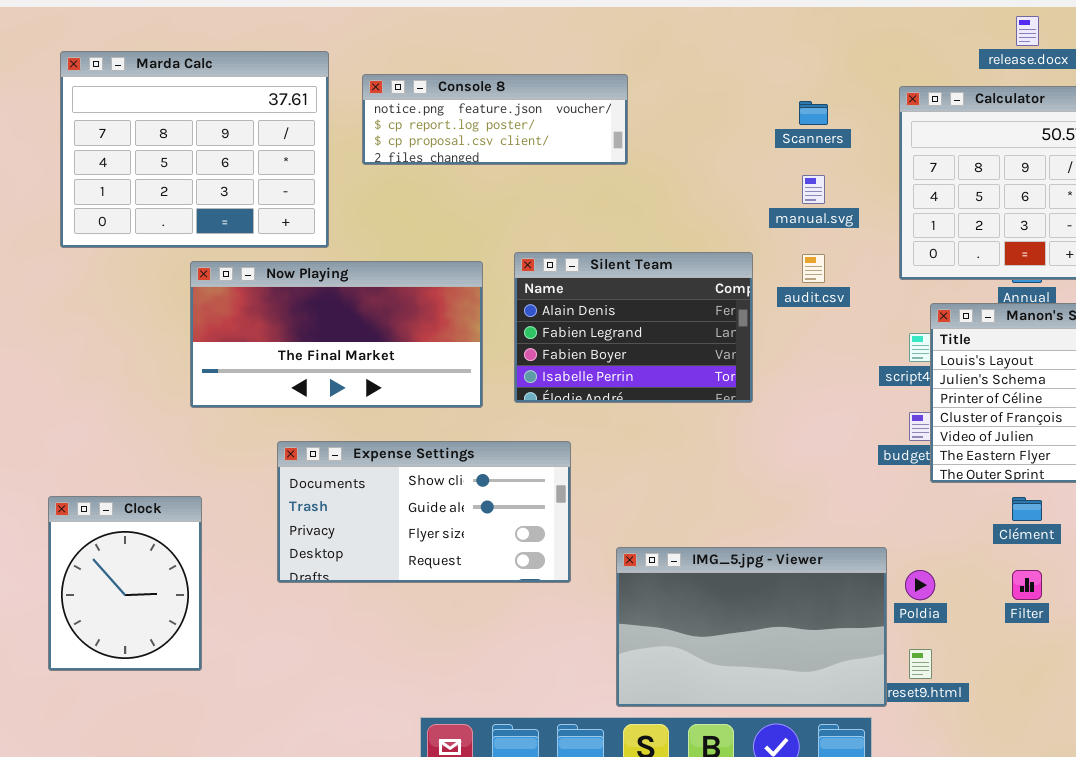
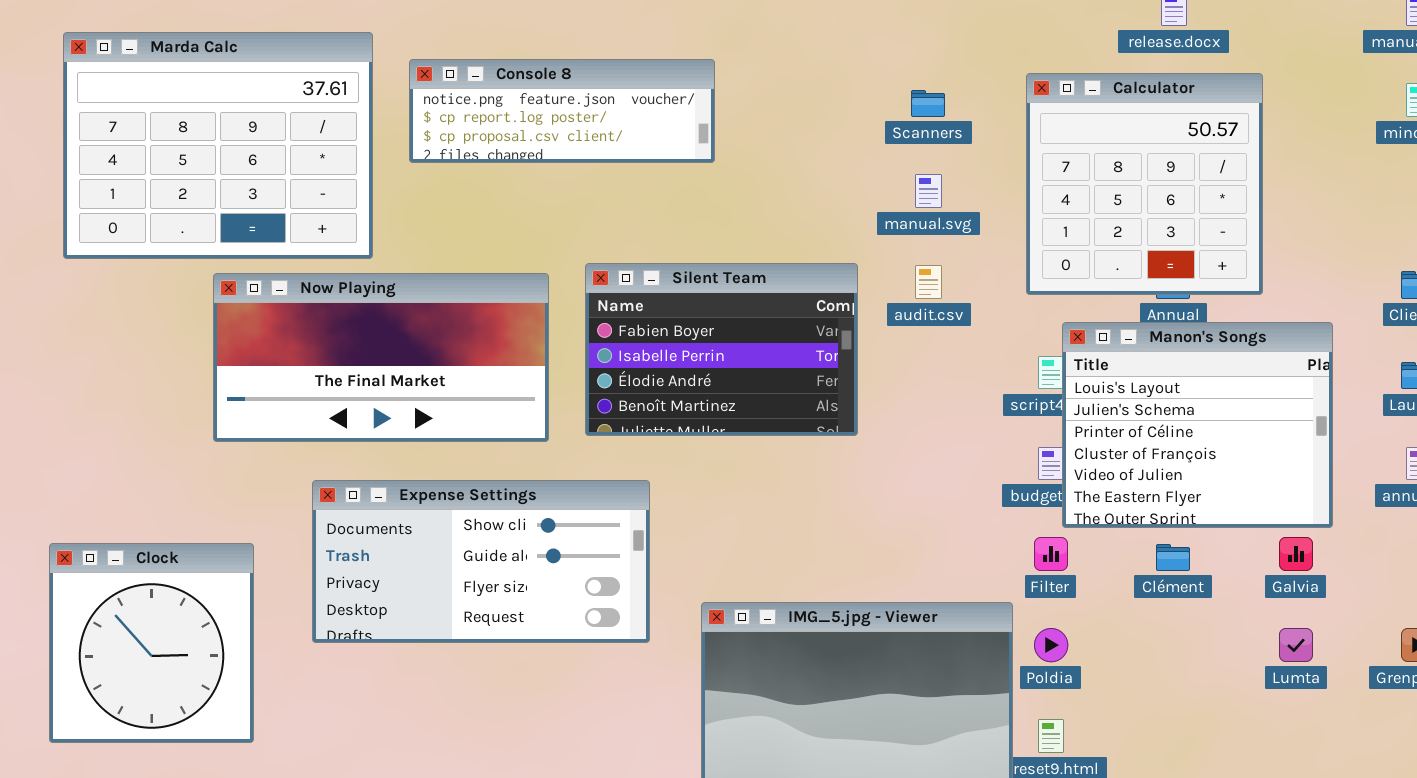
Silent Team: [514,252,753,403] -> [585,263,858,436], scrolled down 2 rows
Clock: [48,496,202,671] -> [49,543,254,743], resized
Filter: [1012,570,1042,600] -> [1034,537,1068,571], moved

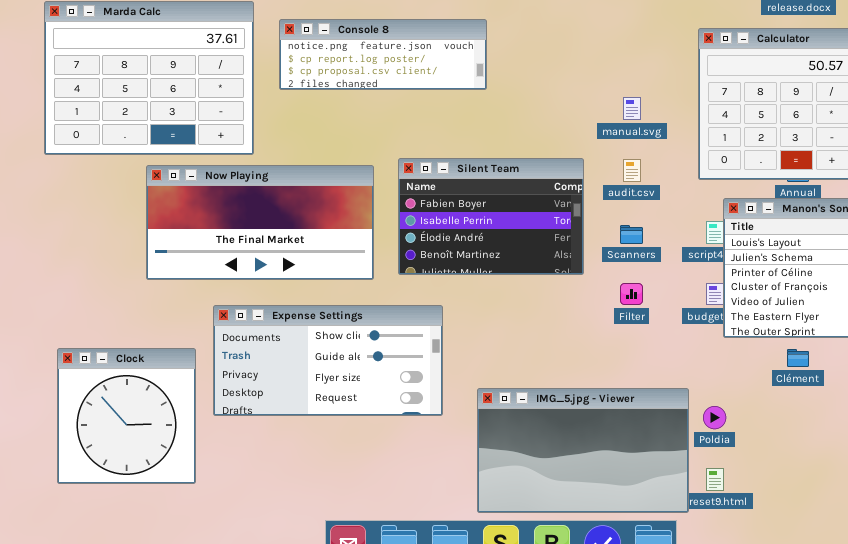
Scanners: [911,90,945,117] -> [620,225,643,244], moved
Filter: [1034,537,1068,571] -> [620,283,643,305], moved
Clock: [49,543,254,743] -> [57,348,196,484], moved

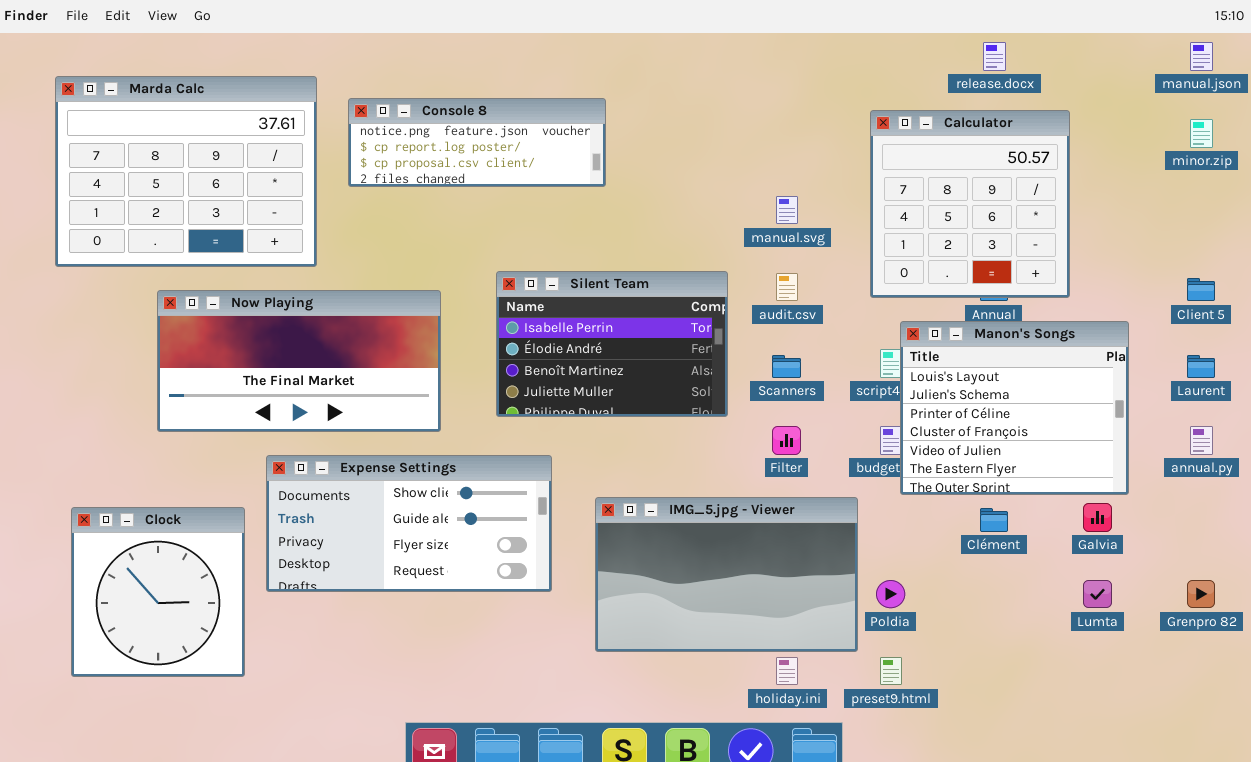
Silent Team: [398,158,584,275] -> [496,271,728,417], scrolled down 1 row
Now Playing: [146,165,374,280] -> [157,290,441,432], moved
IMG_5.jpg - Viewer: [477,388,689,513] -> [595,497,858,652], moved

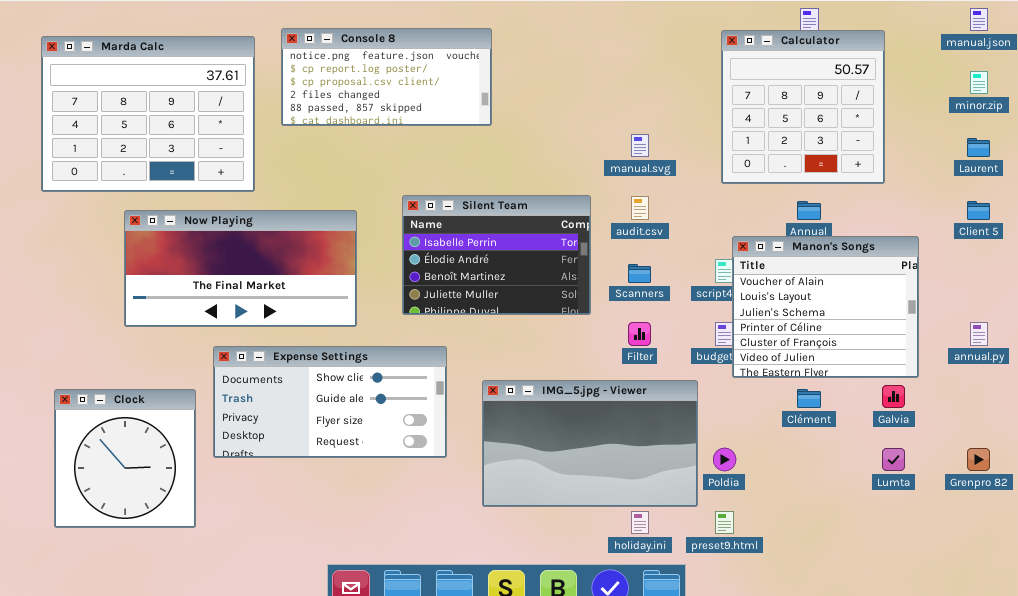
Console 8: [348,98,606,187] -> [281,28,492,126], resized
Calculator: [870,110,1070,298] -> [721,30,885,184], moved
Manon's Songs: [900,321,1129,495] -> [732,236,919,378], scrolled up 1 row
Laurent: [1187,355,1215,378] -> [967,138,990,157], moved

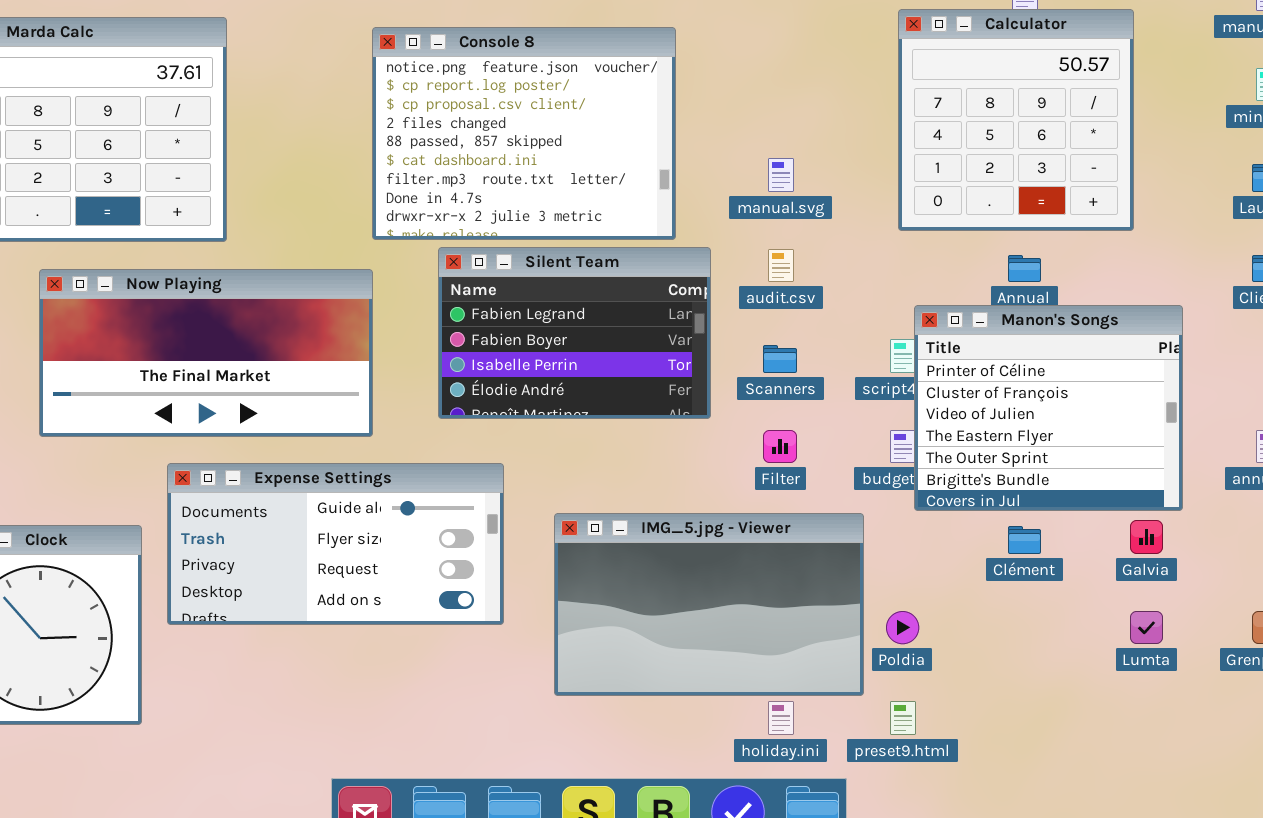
Console 8: [281,28,492,126] -> [372,27,676,240], moved, resized
Silent Team: [402,195,591,315] -> [438,247,711,419], scrolled up 2 rows
Manon's Songs: [732,236,919,378] -> [914,305,1183,511], scrolled down 3 rows
Expense Settings: [213,346,447,458] -> [167,463,504,625], scrolled down 1 row

